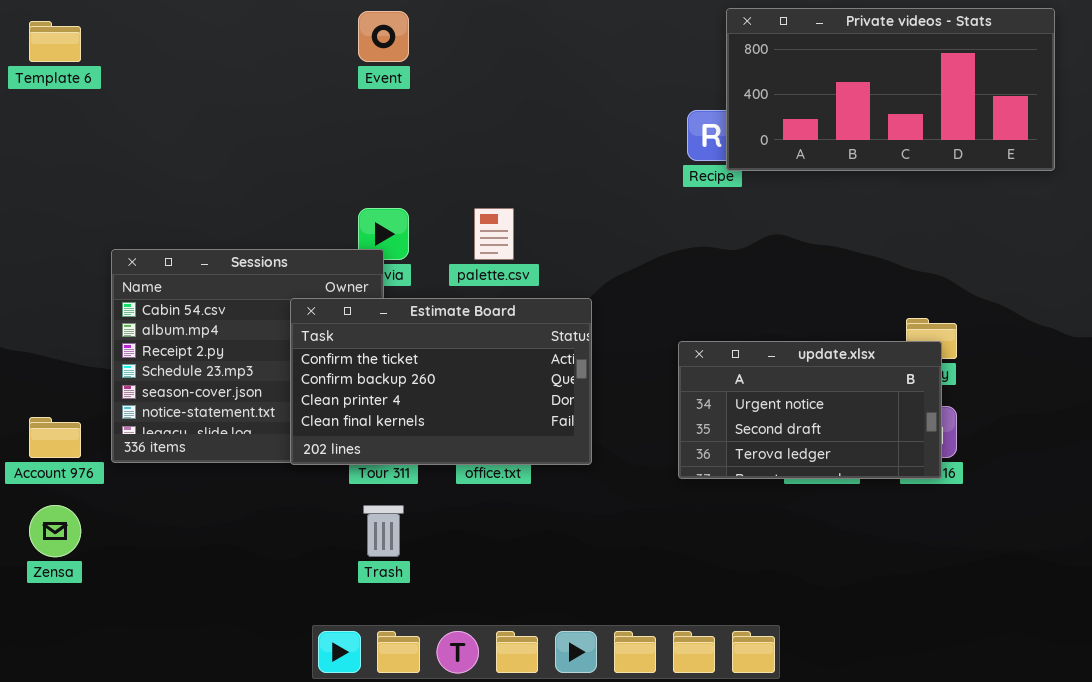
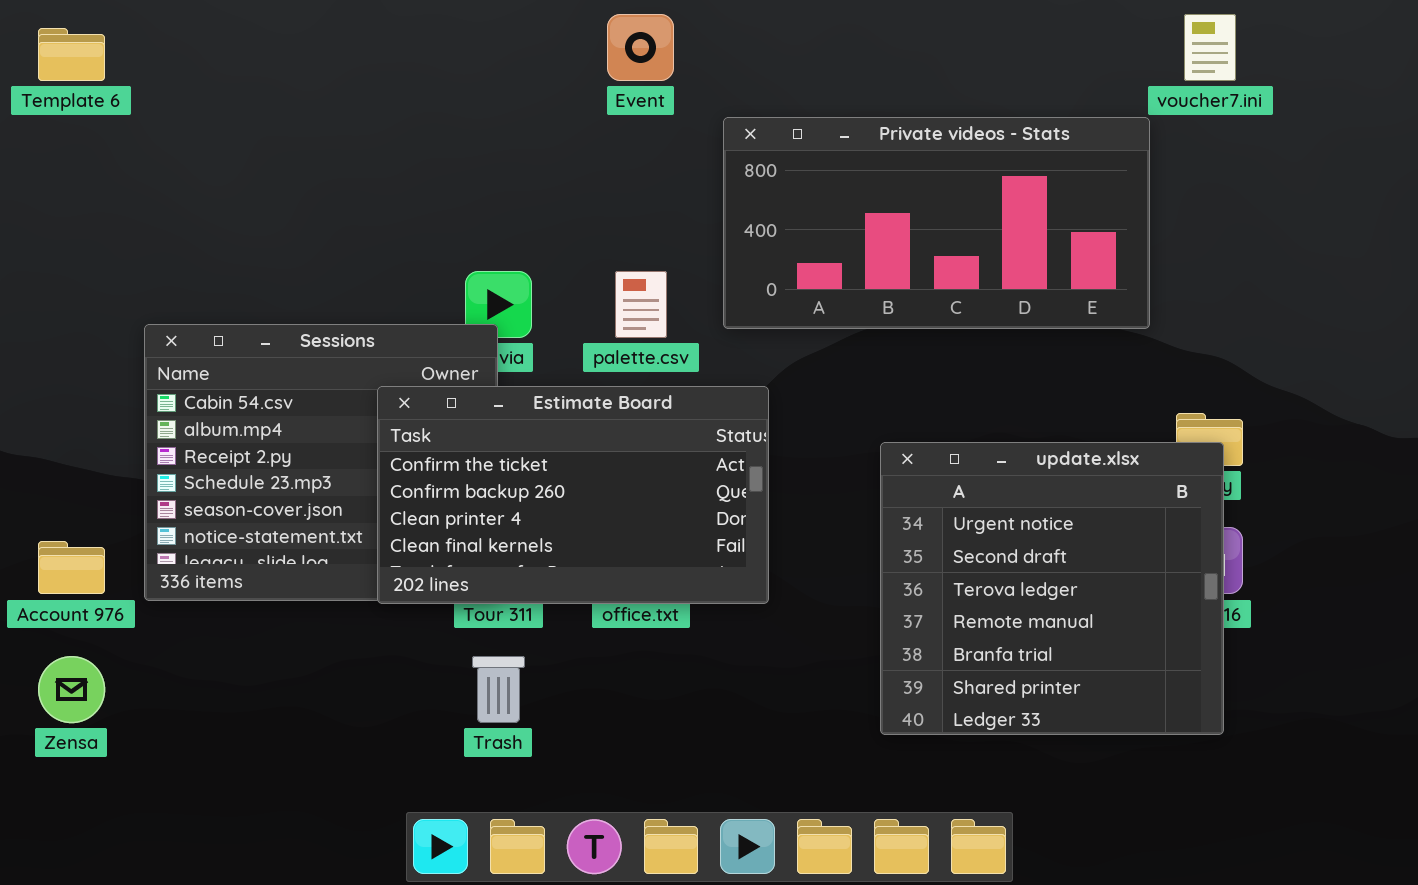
Private videos - Stats: [726,8,1055,171] -> [723,117,1150,329], moved
Event: [358,11,409,62] -> [607,14,674,81], moved
update.xlsx: [678,341,942,479] -> [880,442,1224,735], resized

